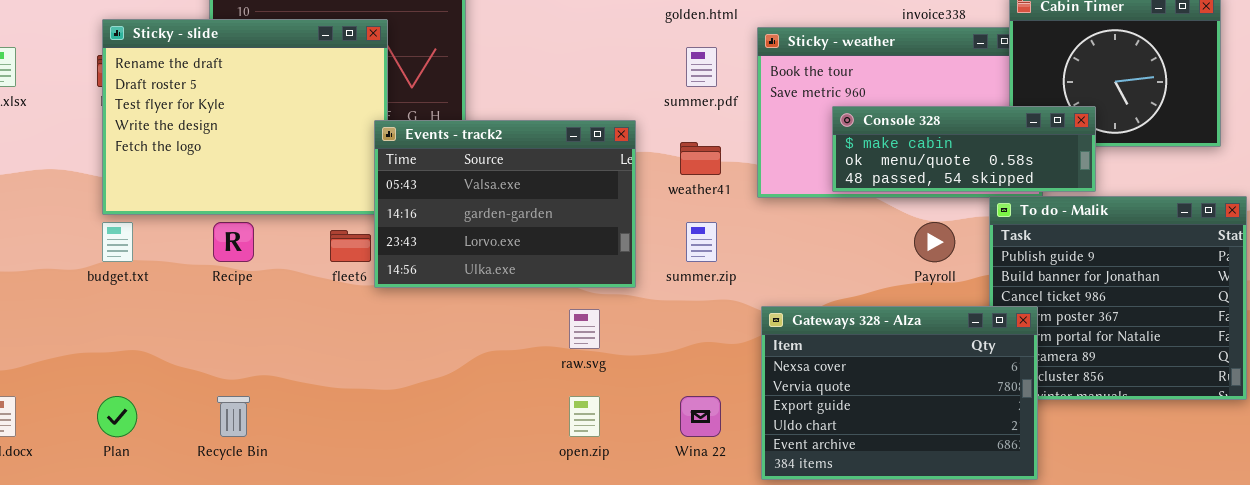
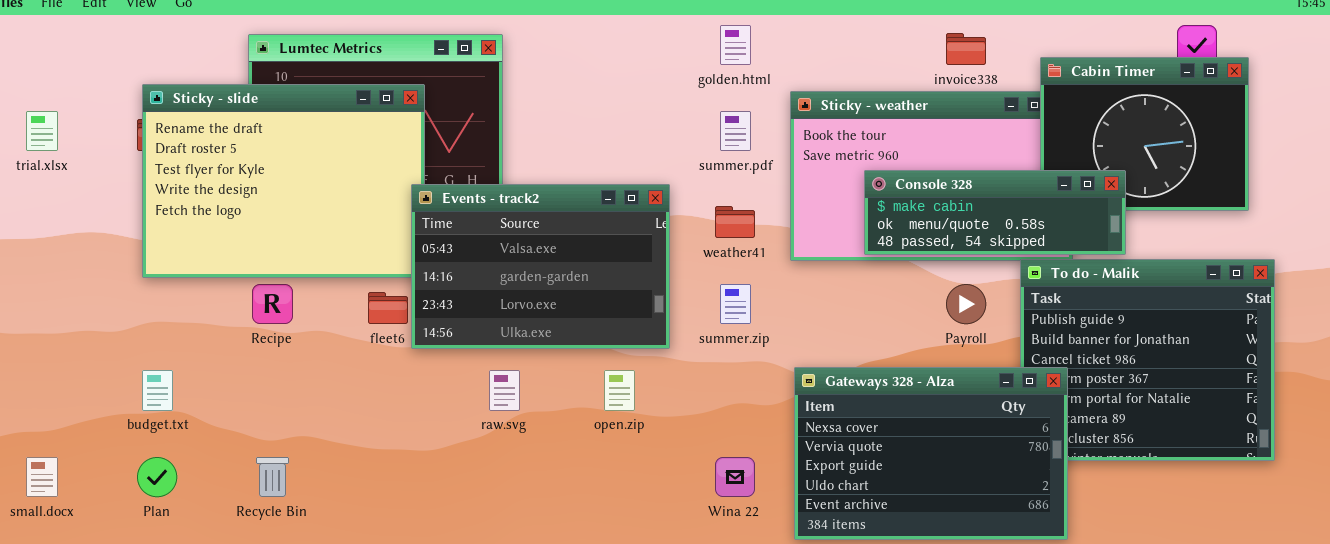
budget.txt: [102,222,133,262] -> [142,370,173,411], moved
raw.svg: [569,309,600,349] -> [489,370,520,411], moved
open.zip: [569,396,600,437] -> [604,370,635,411], moved

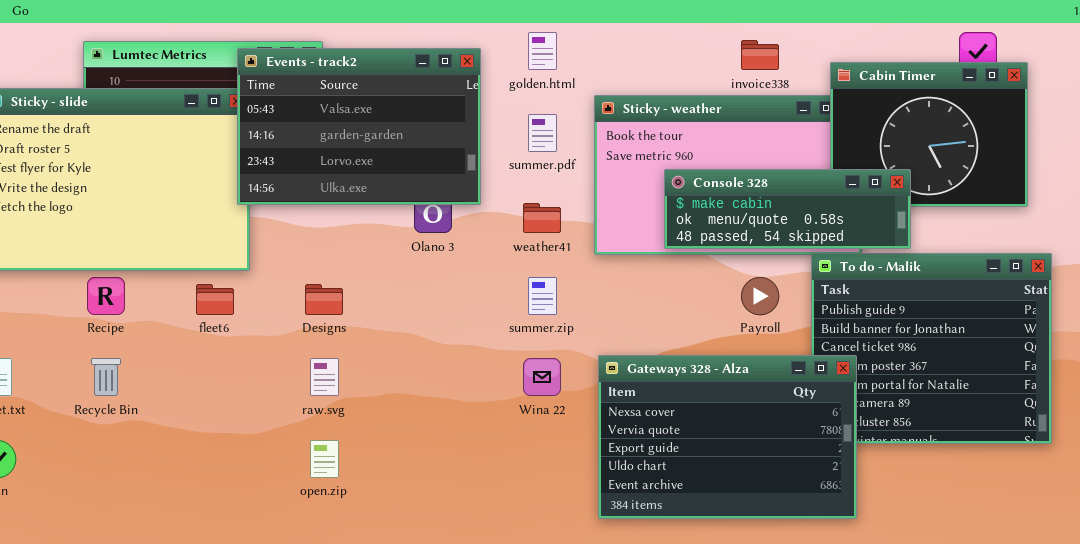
Events - track2: [411,184,670,349] -> [237,48,481,205], moved
open.zip: [604,370,635,411] -> [310,440,339,478], moved
Recycle Bin: [256,457,289,497] -> [91,358,121,396], moved
Wina 22: [715,457,755,497] -> [523,358,561,396], moved

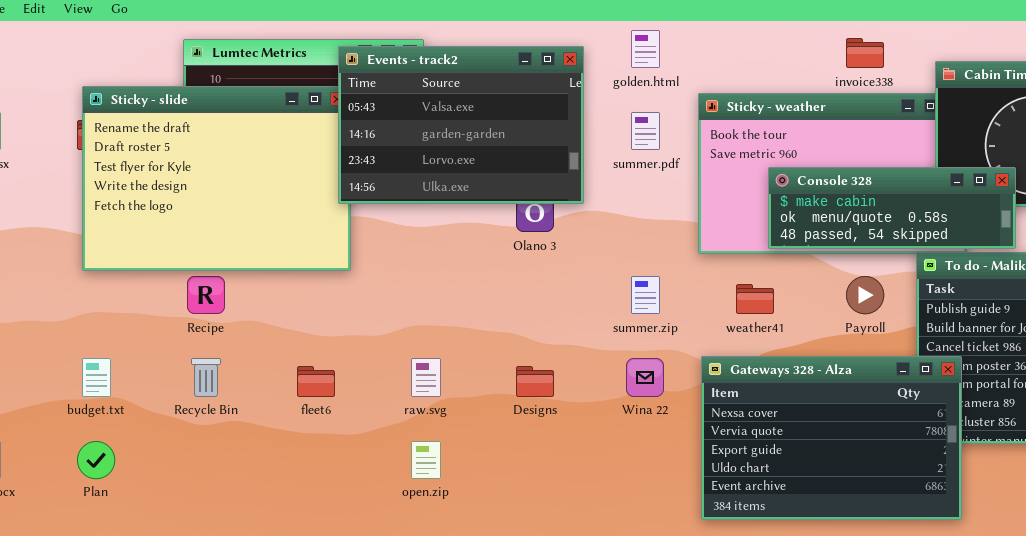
weather41: [523,203,561,233] -> [736,284,774,314], moved
fleet6: [196,284,234,315] -> [297,366,335,397], moved
Designs: [305,284,343,315] -> [516,366,554,397], moved

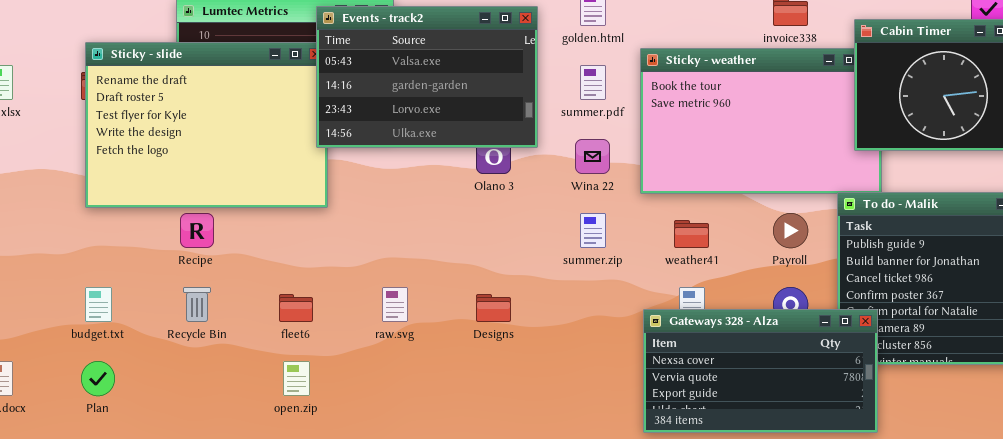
Console 328: [768,167,1016,249] -> none, closed
Gateways 328 - Alza: [701,356,962,520] -> [643,309,878,433], resized
Wina 22: [626,358,664,397] -> [575,139,610,174], moved
open.zip: [411,441,441,479] -> [283,361,310,396], moved

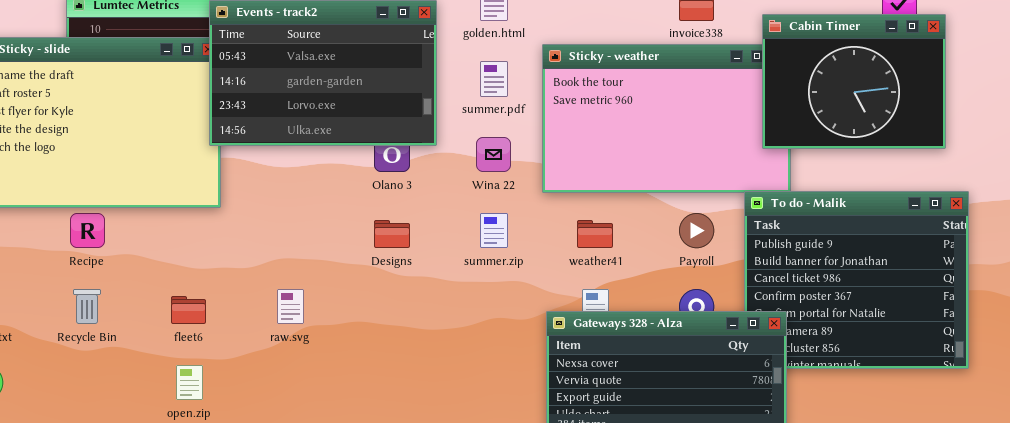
Designs: [476,294,511,322] -> [374,220,410,248], moved

